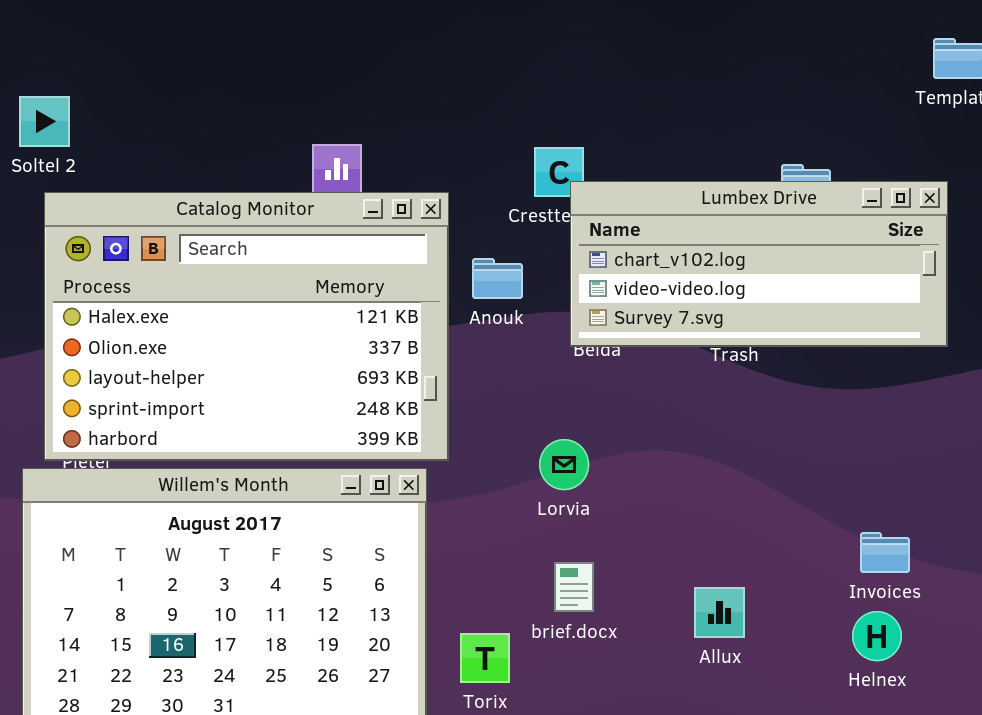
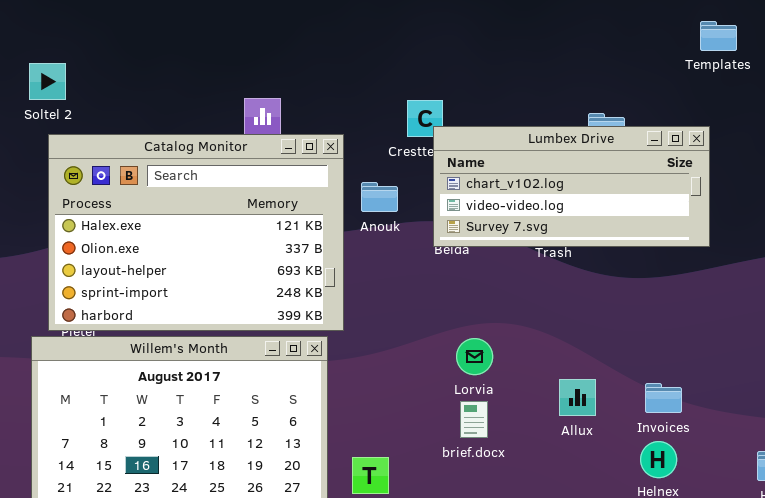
Lorvia: [539,439,589,490] -> [456,338,493,375], moved
brief.docx: [554,562,594,612] -> [460,401,488,438], moved
Allux: [694,587,745,638] -> [559,379,596,416], moved

